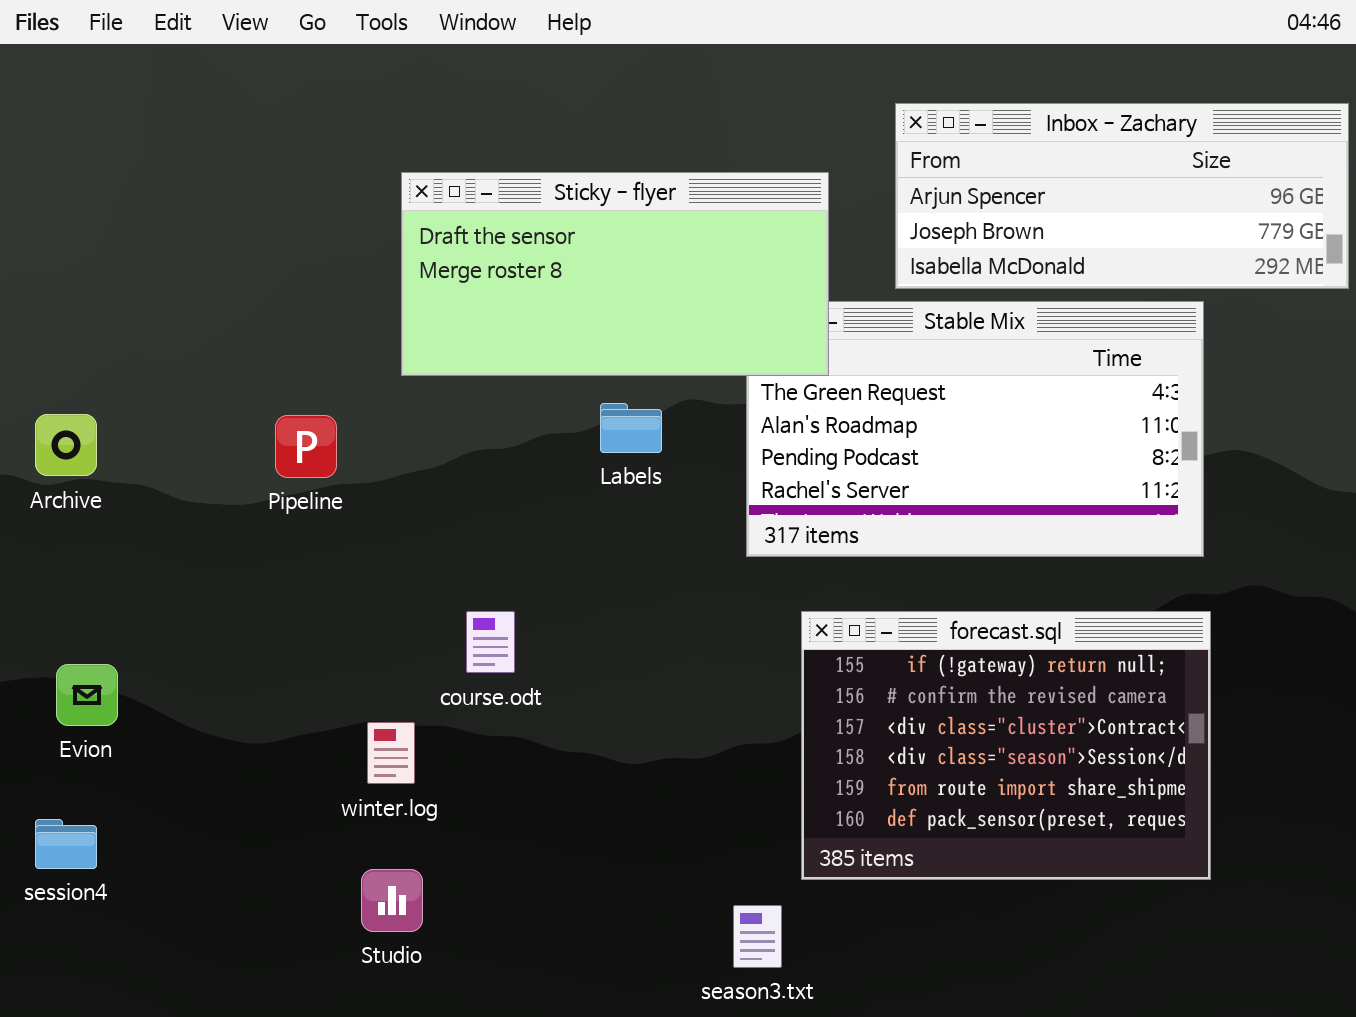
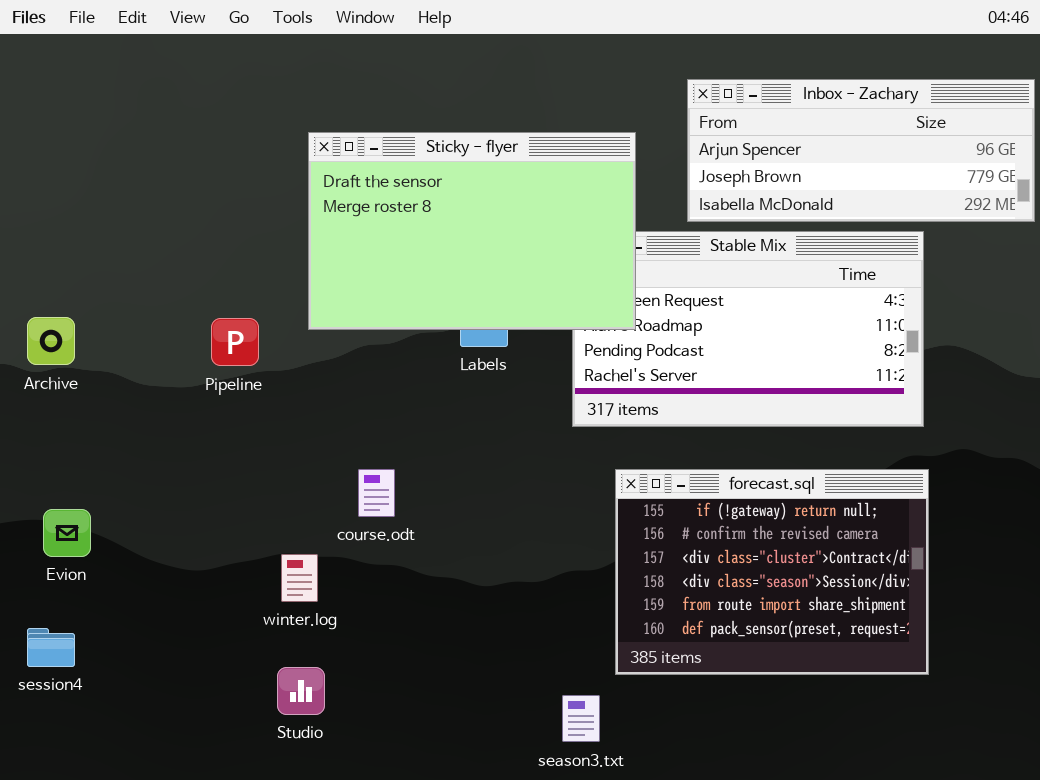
Sticky - flyer: [401,172,829,376] -> [308,132,636,330], resized

